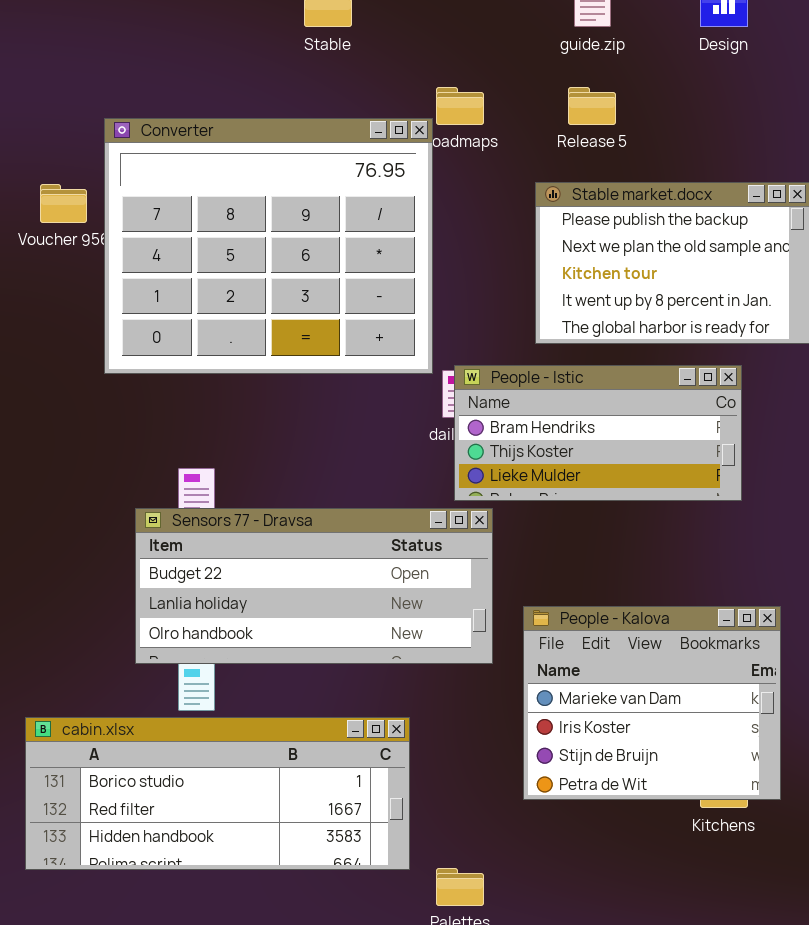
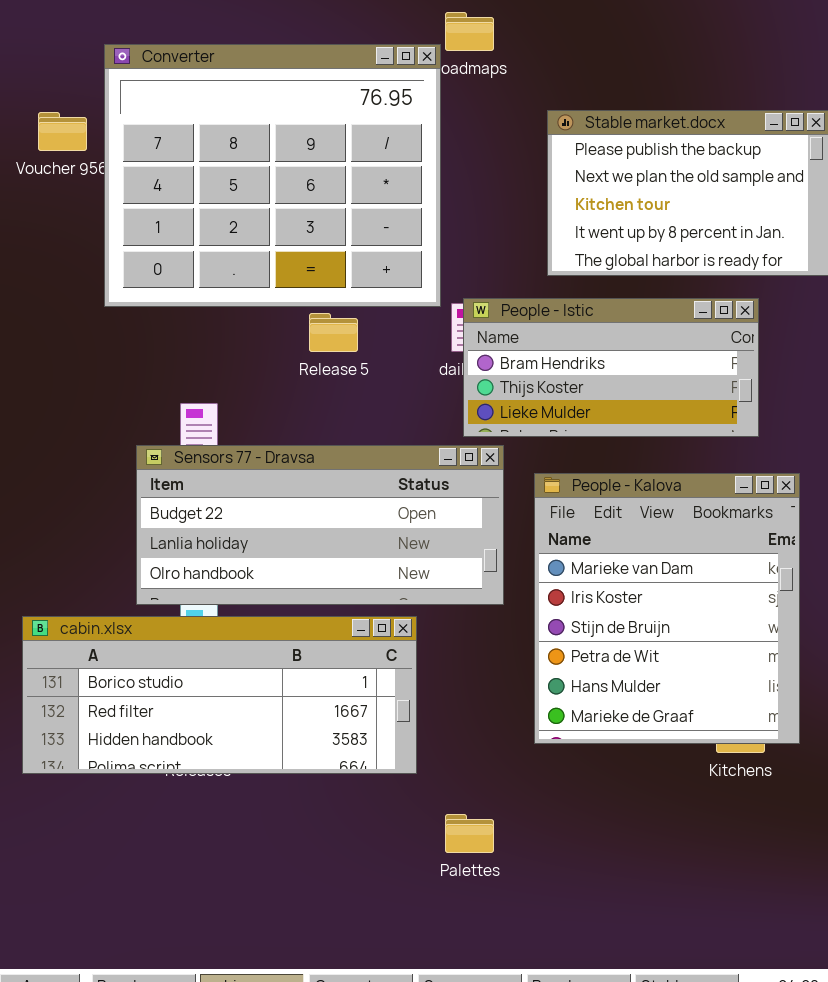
Release 5: [568,87,616,125] -> [309,313,358,352], moved
People - Kalova: [523,606,781,800] -> [534,473,800,744], resized
cabin.xlsx: [25,717,410,870] -> [22,616,417,774], moved

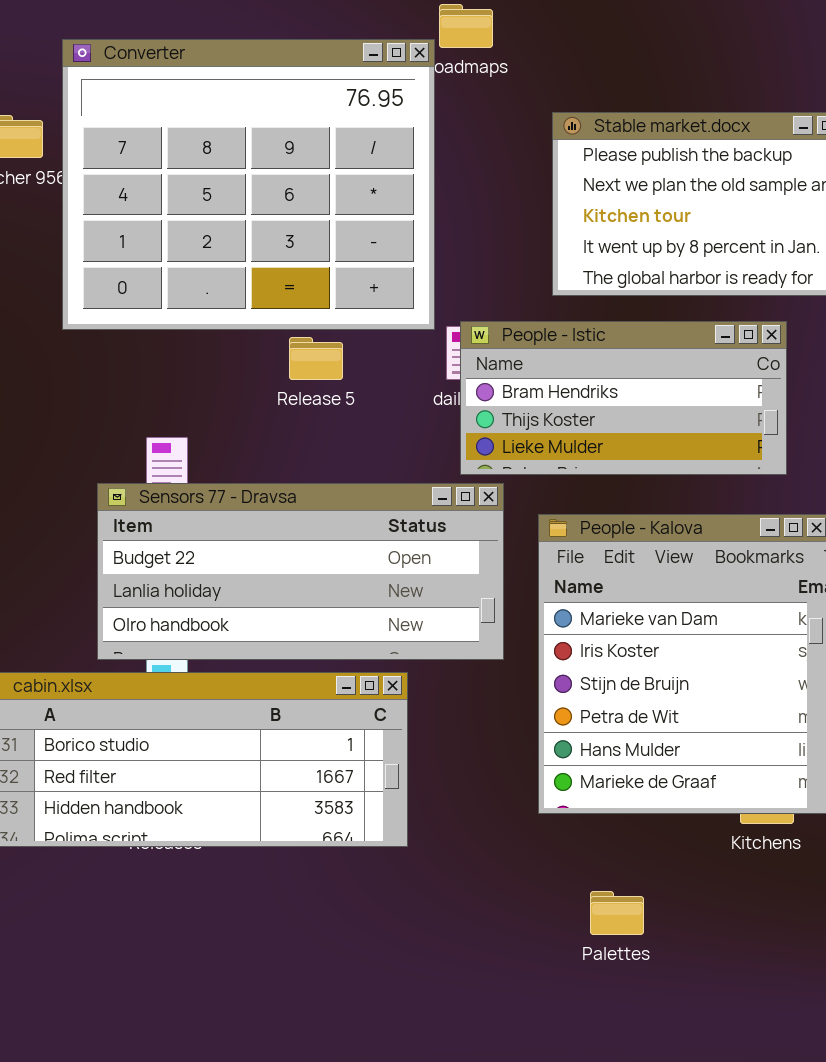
Palettes: [445,814,494,853] -> [590,891,644,935], moved

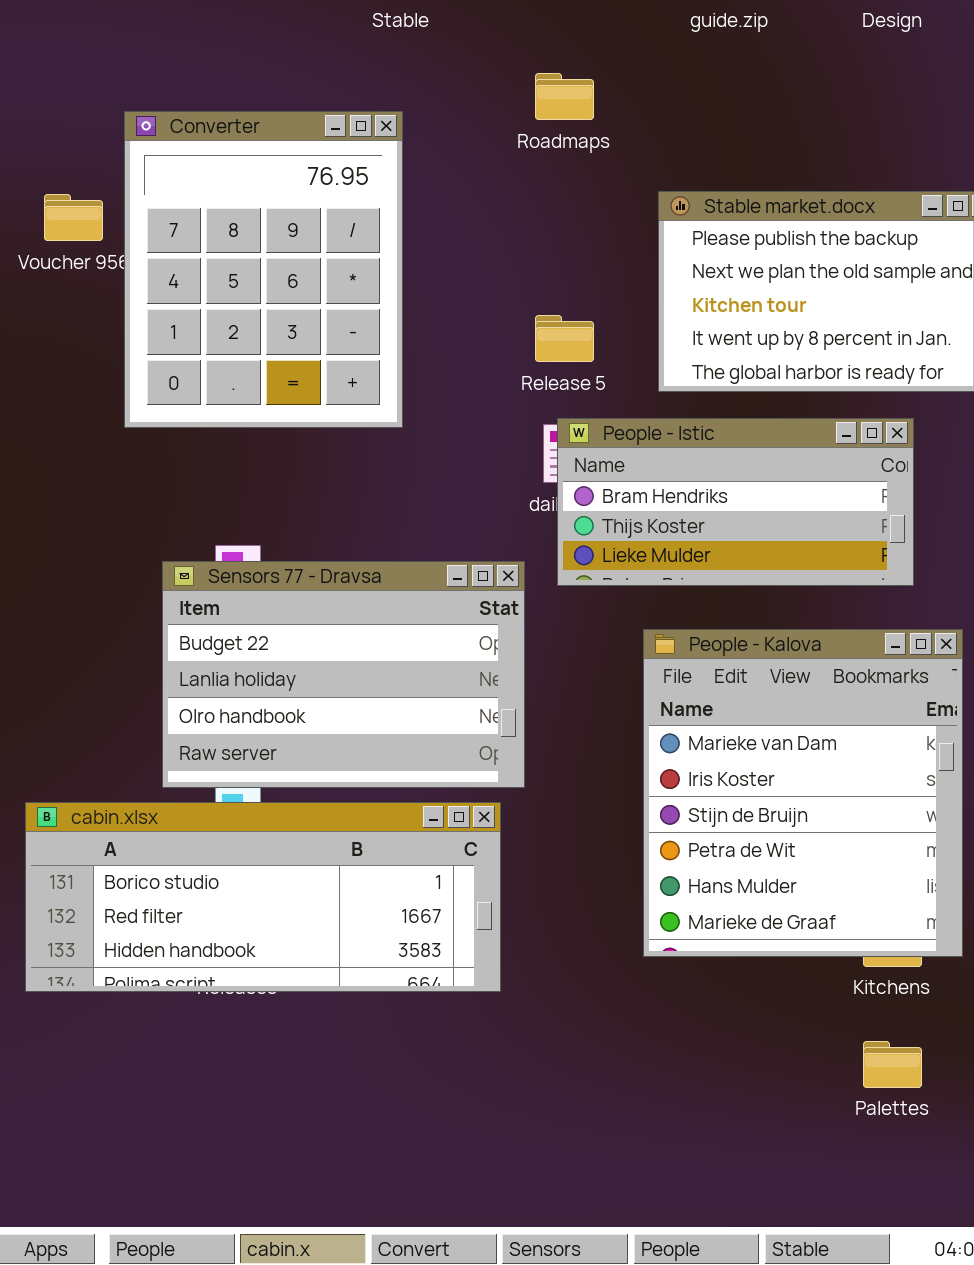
Converter: [62,39,435,330] -> [124,111,403,428], resized
Release 5: [289,337,343,380] -> [535,315,594,362], moved
Sensors 77 - Dravsa: [97,483,504,660] -> [162,561,525,788], resized
Palettes: [590,891,644,935] -> [863,1041,922,1088], moved

